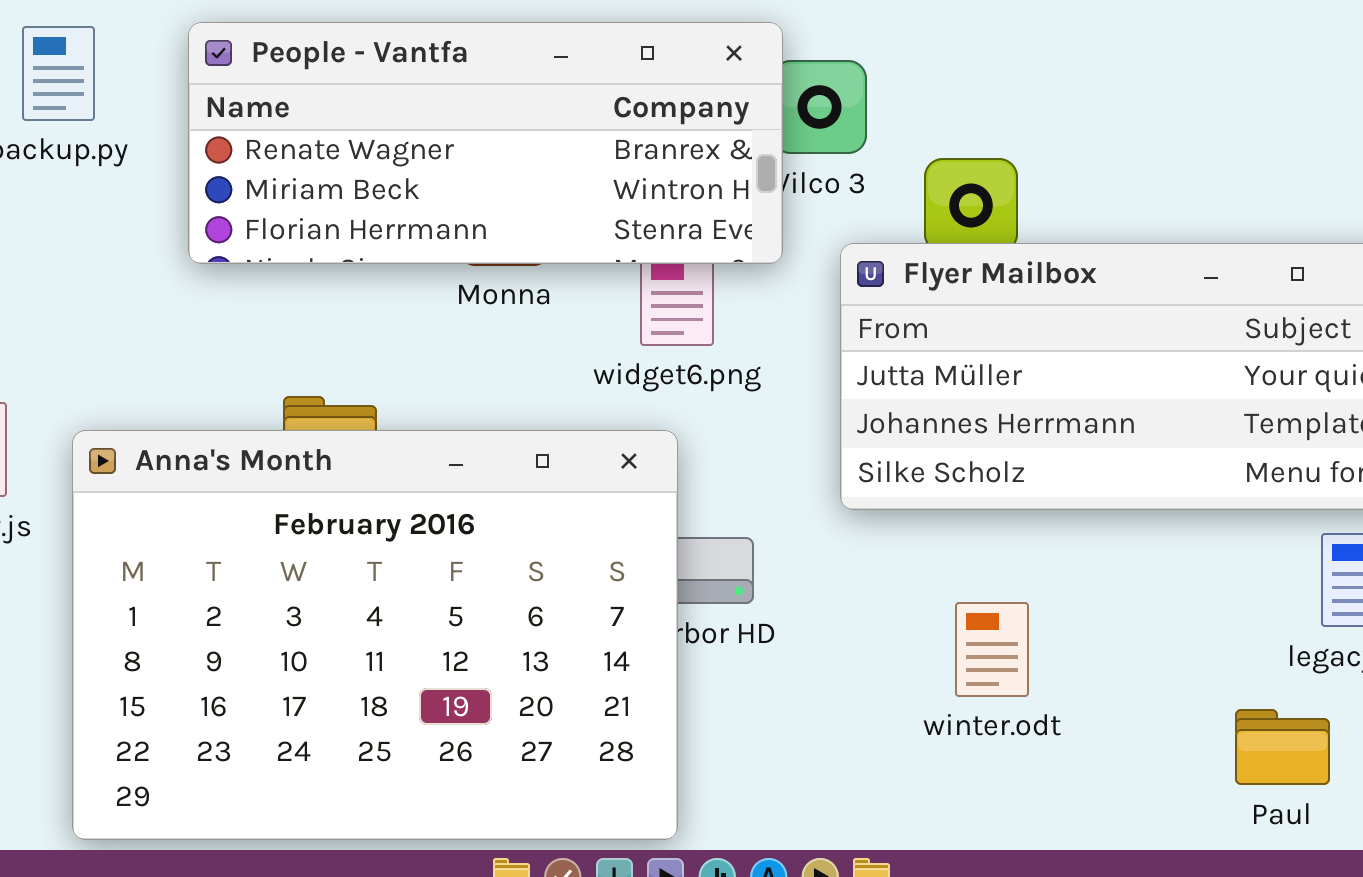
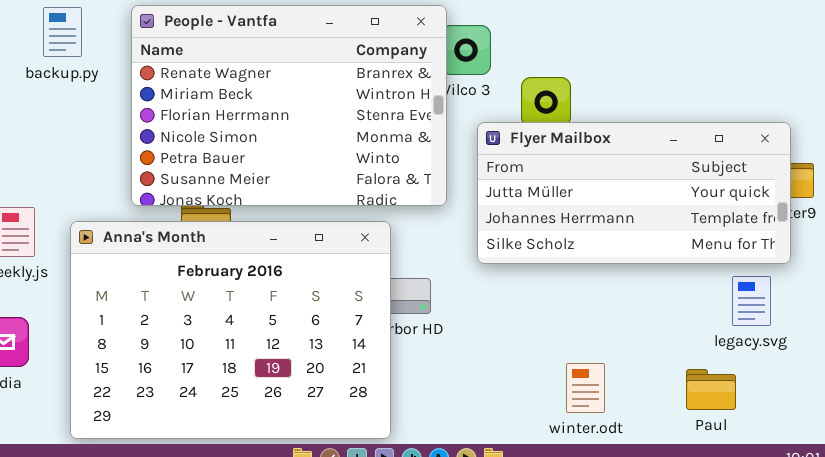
People - Vantfa: [188,22,783,264] -> [131,5,447,206], resized
winter.odt: [955,602,1029,697] -> [566,363,605,413], moved

